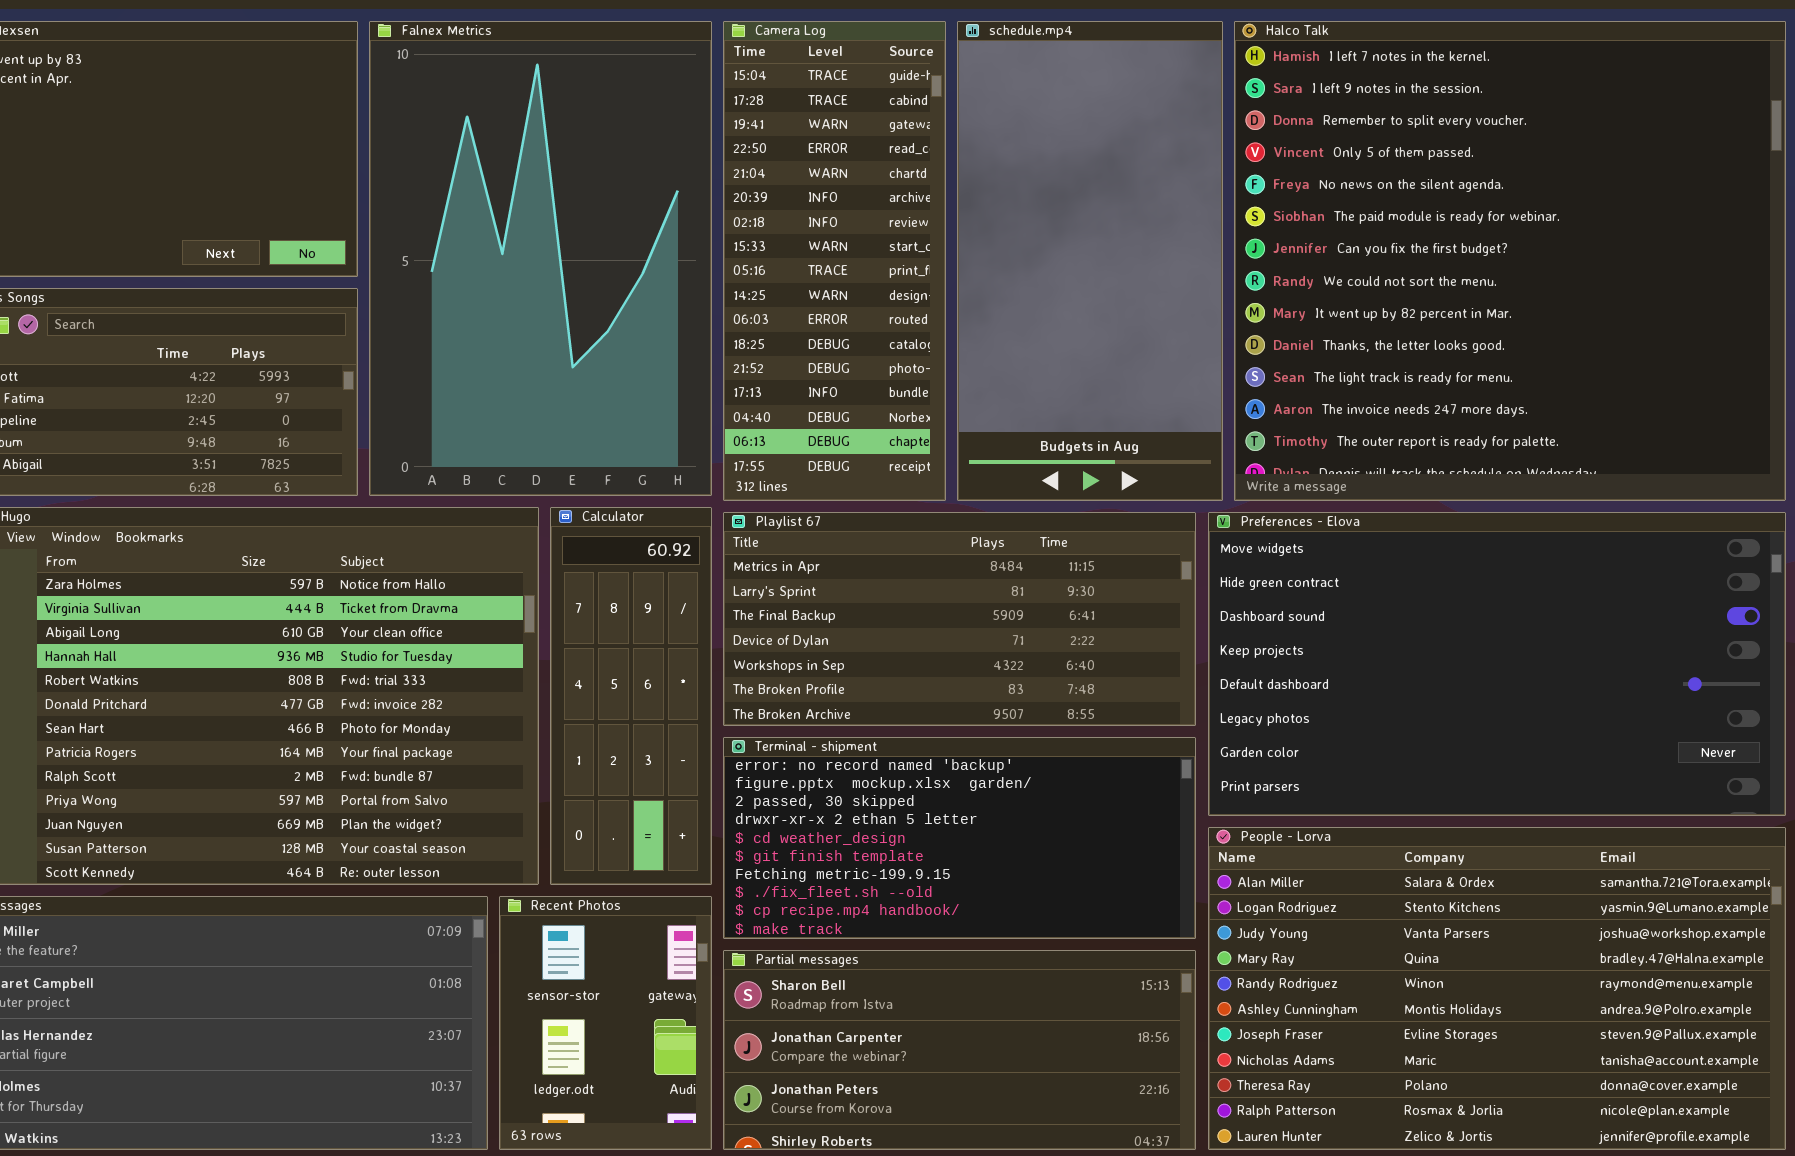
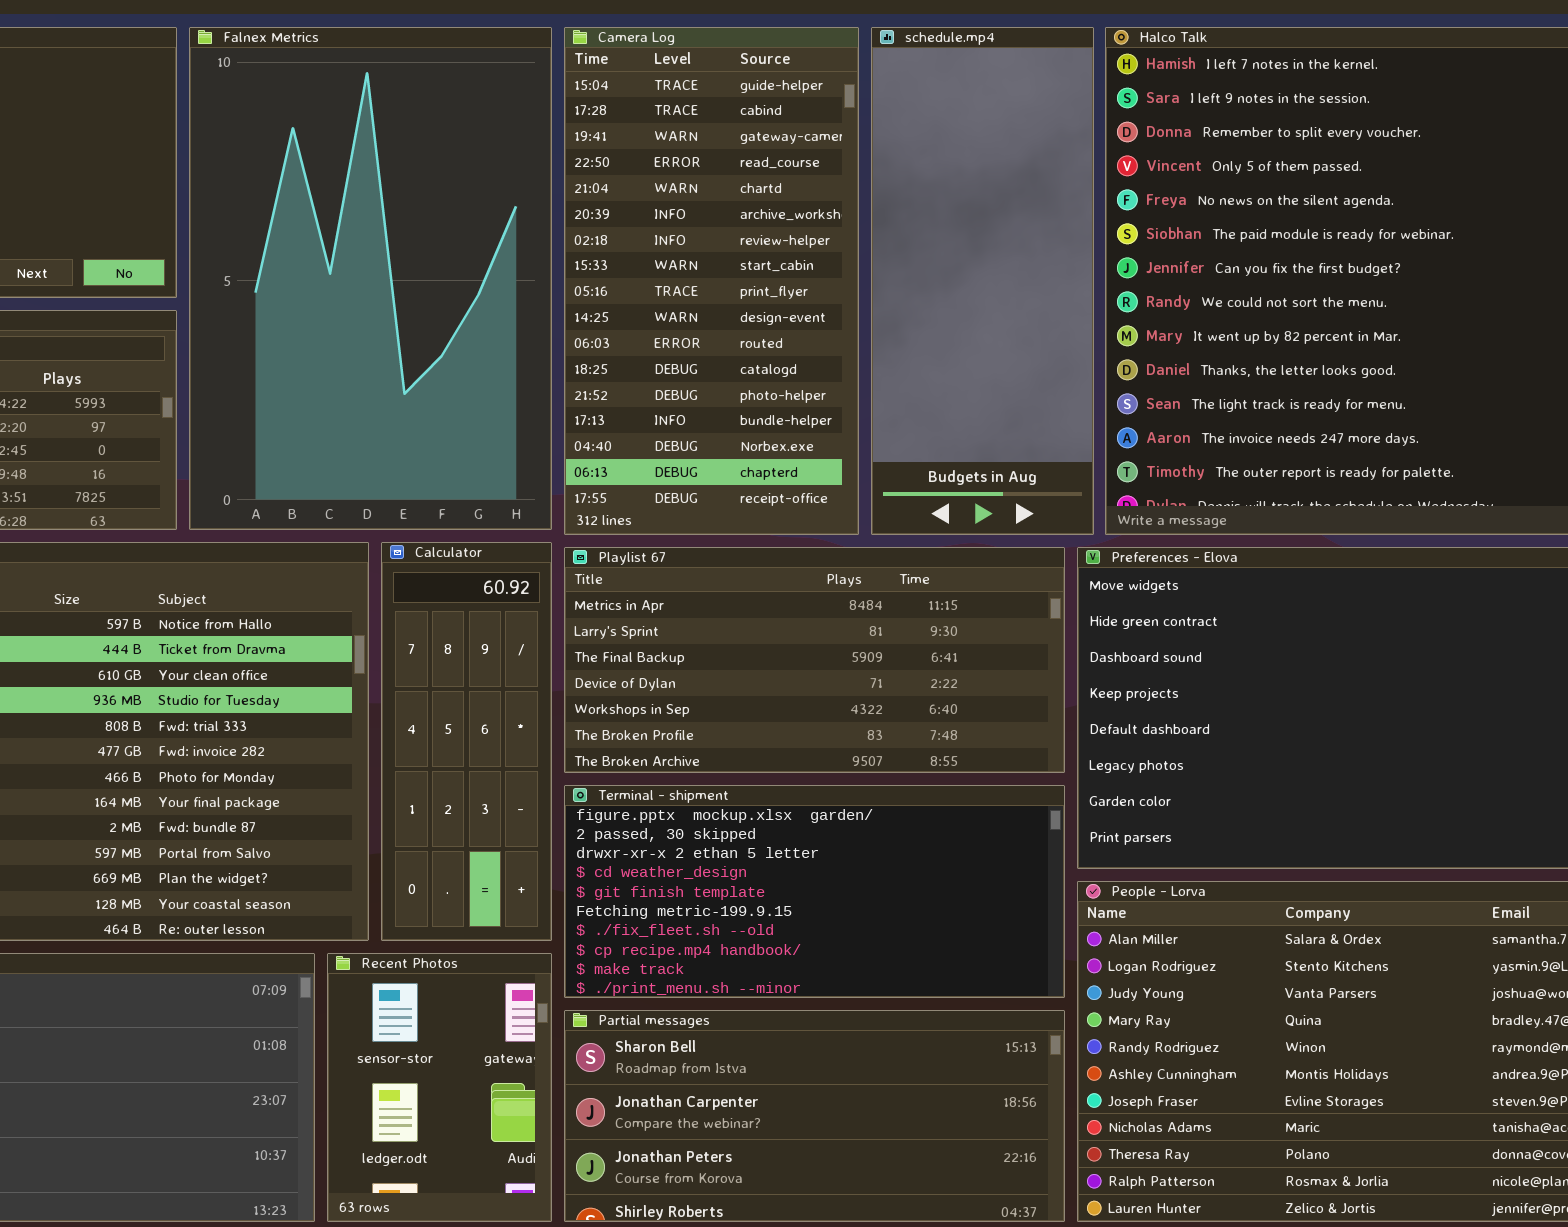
Camera Log: [723,21,946,501] -> [564,27,859,535], resized
schedule.mp4: [957,21,1223,501] -> [871,27,1094,535], resized
Terminal - shipment: [723,737,1196,939] -> [564,785,1065,998], scrolled down 1 row

